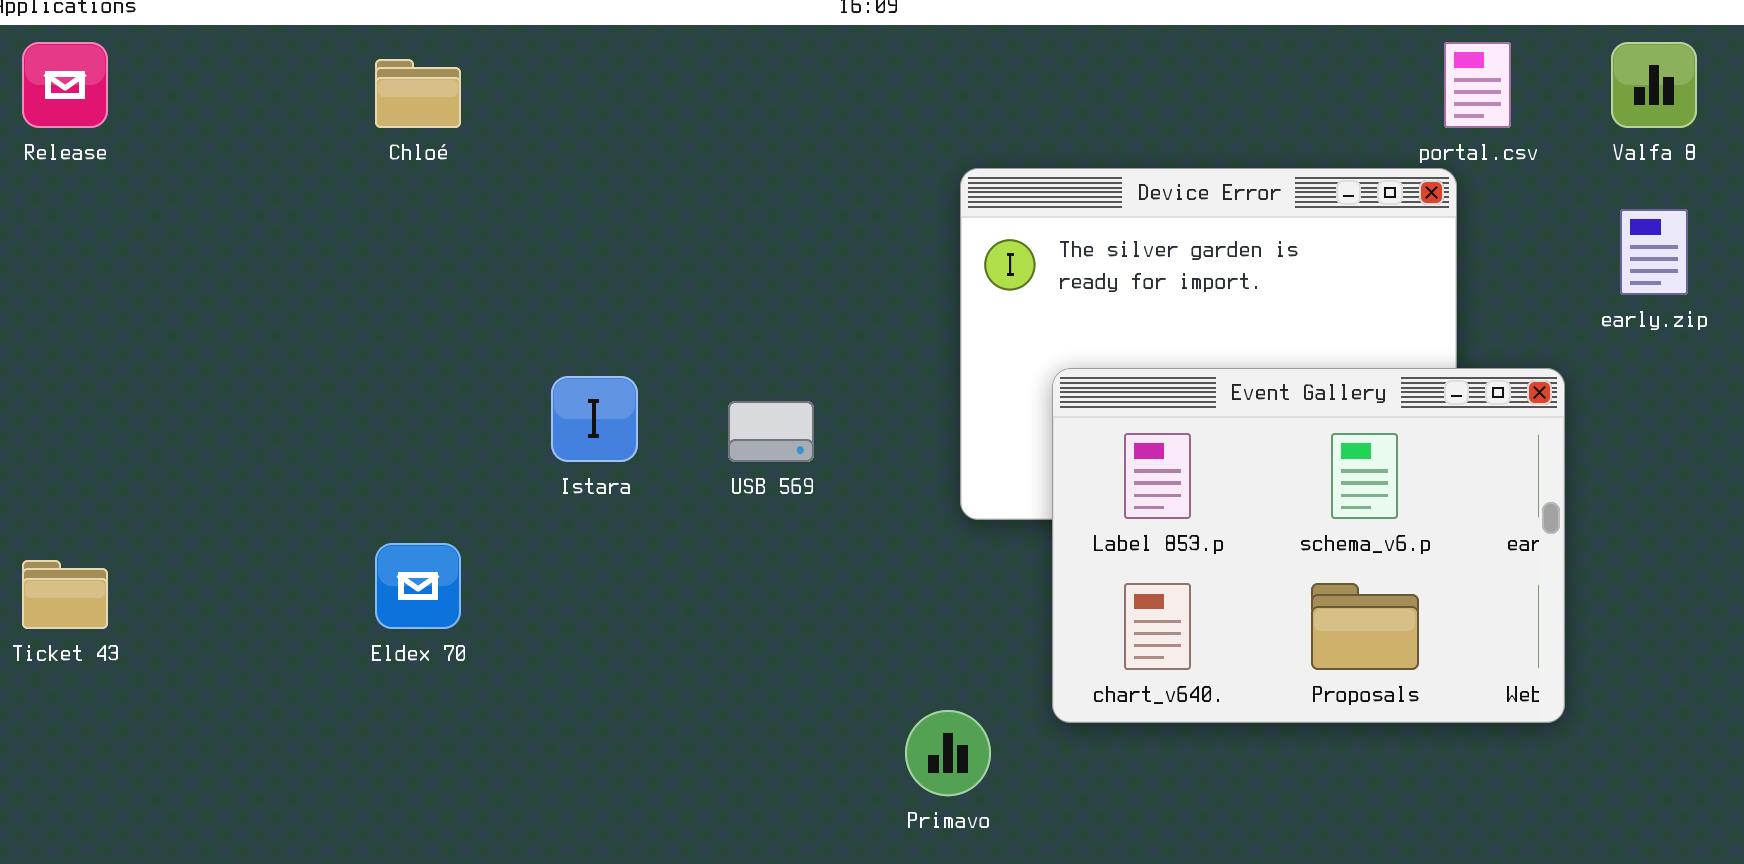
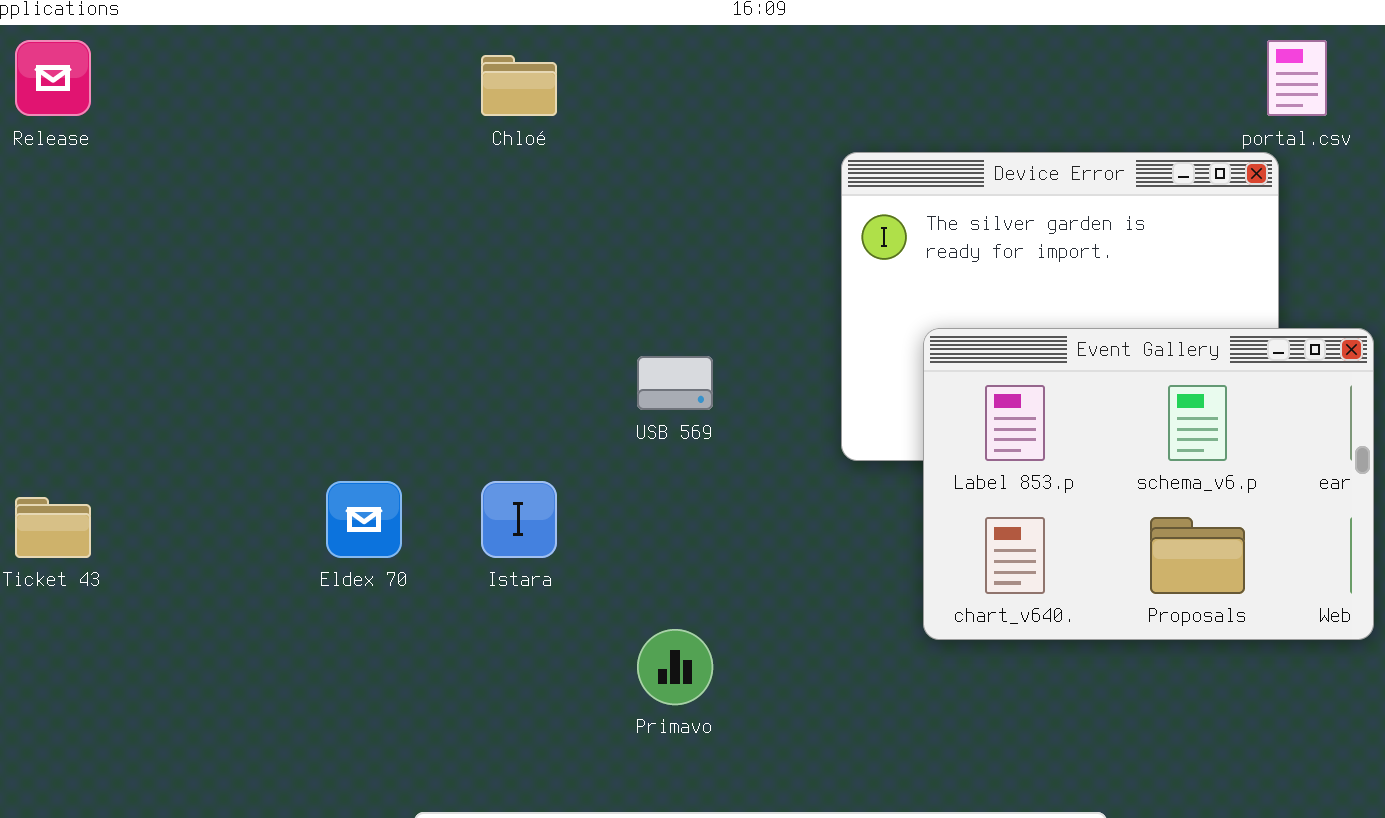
Chloé: [375,59,461,128] -> [481,55,557,116], moved
Istara: [551,376,638,462] -> [481,481,557,558], moved
Primavo: [905,710,991,796] -> [637,629,713,705], moved

